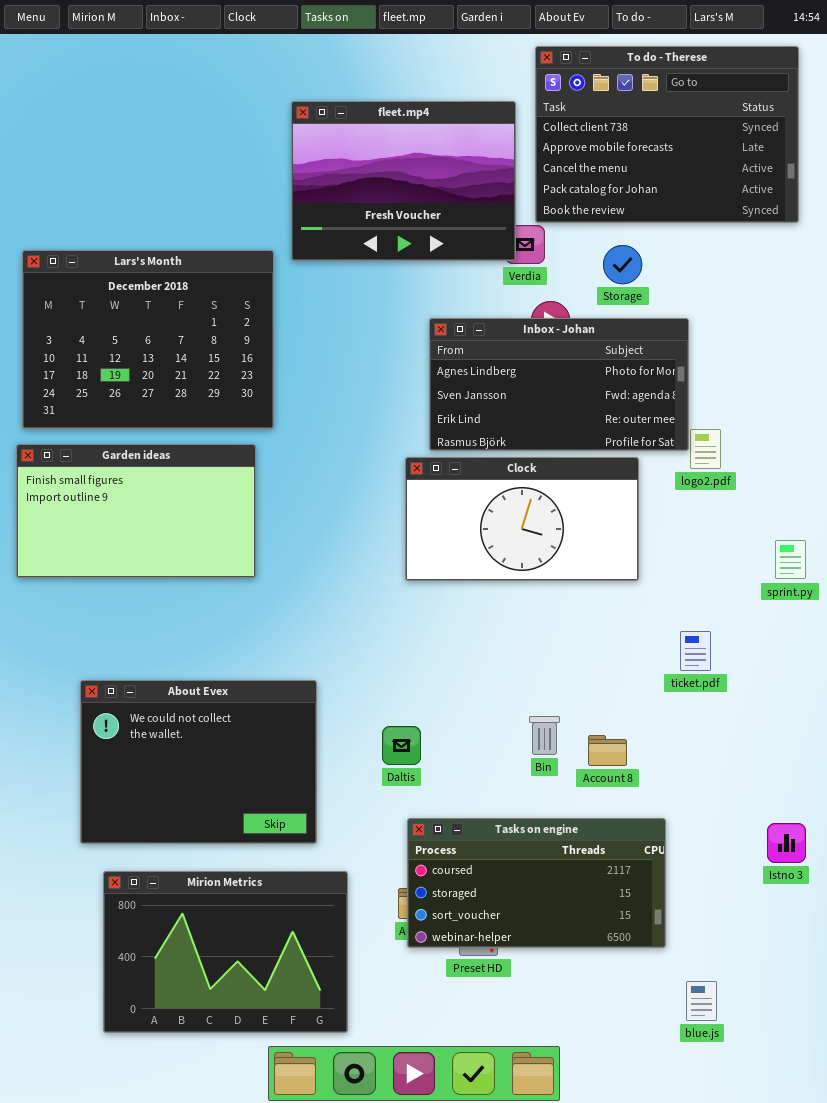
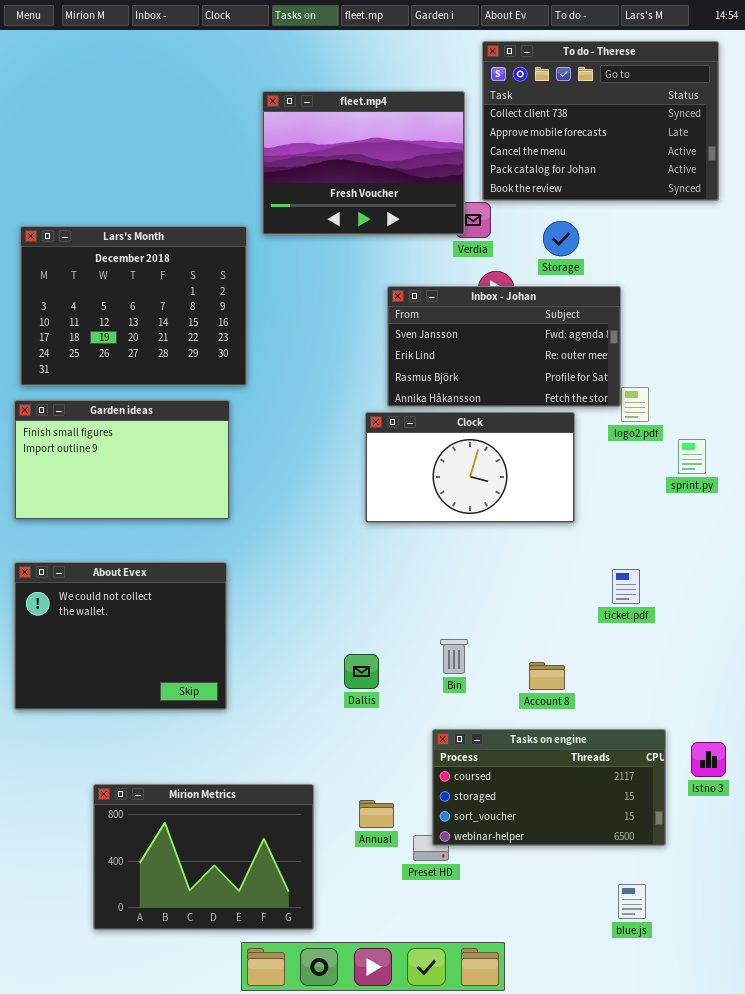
Inbox - Johan: [429,318,689,451] -> [387,286,621,407], scrolled down 1 row
sprint.py: [775,540,806,579] -> [678,439,706,474], moved
About Evex: [80,680,317,844] -> [14,562,227,710], moved
Bin: [529,716,560,755] -> [440,639,468,674], moved
Tasks on engine: [407,818,666,948] -> [432,729,666,846], moved

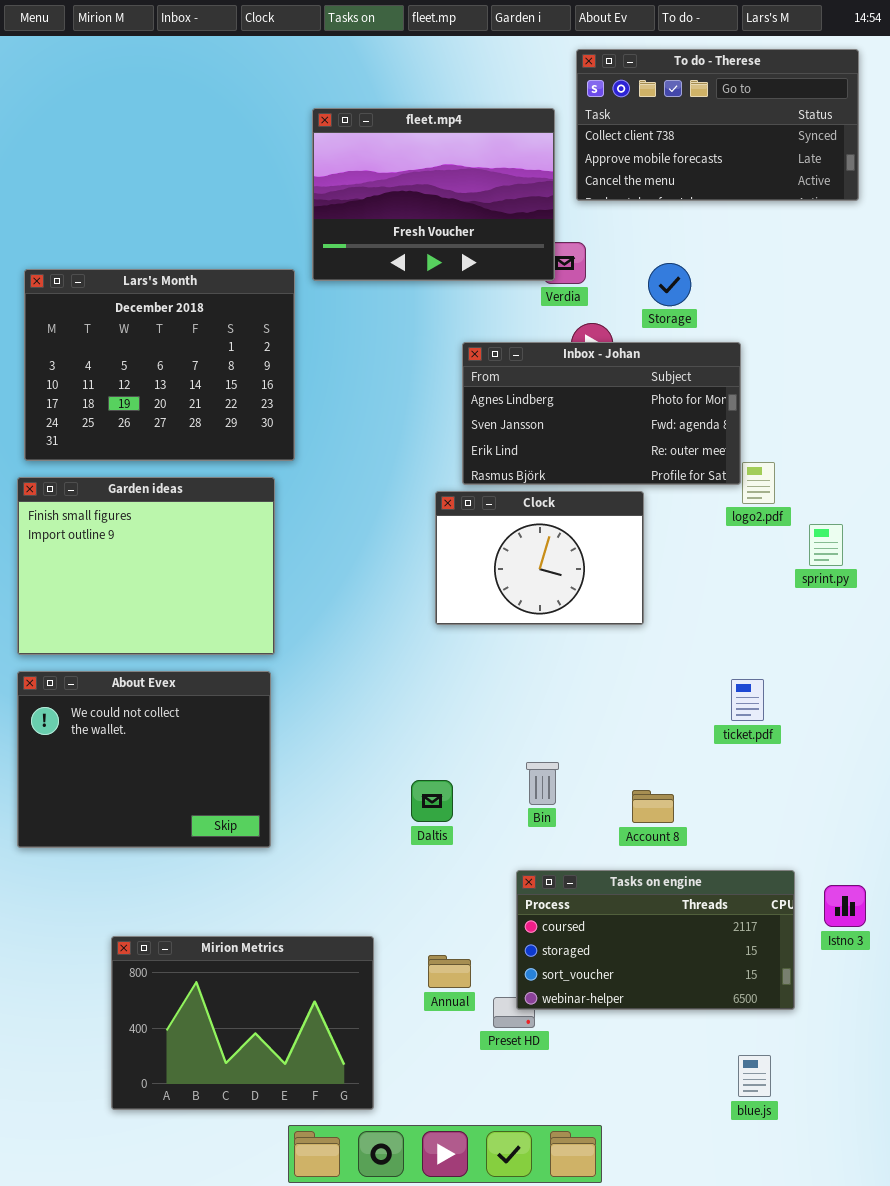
To do - Therese: [482,41,719,201] -> [576,49,859,201], resized
Inbox - Johan: [387,286,621,407] -> [462,342,741,485], scrolled up 1 row
Garden ideas: [14,400,230,520] -> [17,477,275,655], resized
Clock: [365,412,575,523] -> [435,491,644,625], resized

